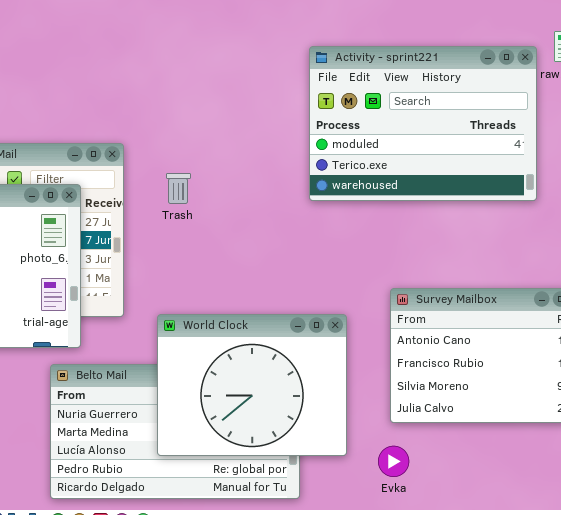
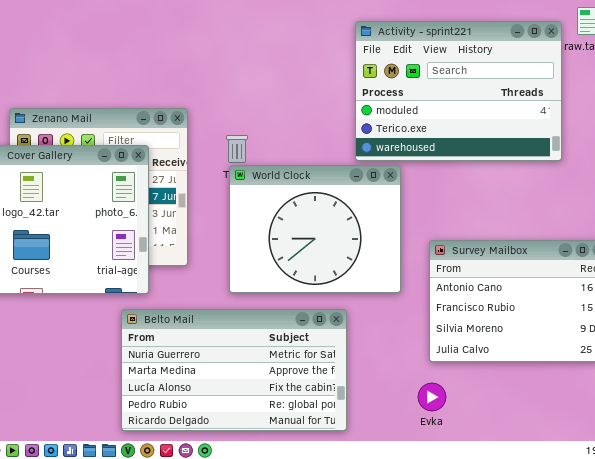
World Clock: [157,314,347,456] -> [229,165,401,293], moved

